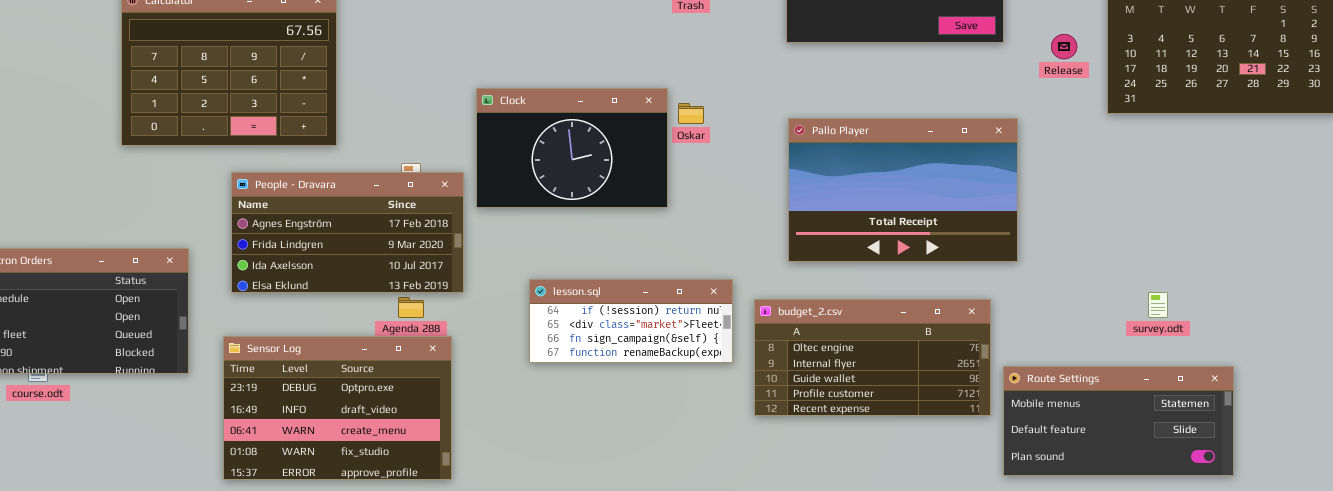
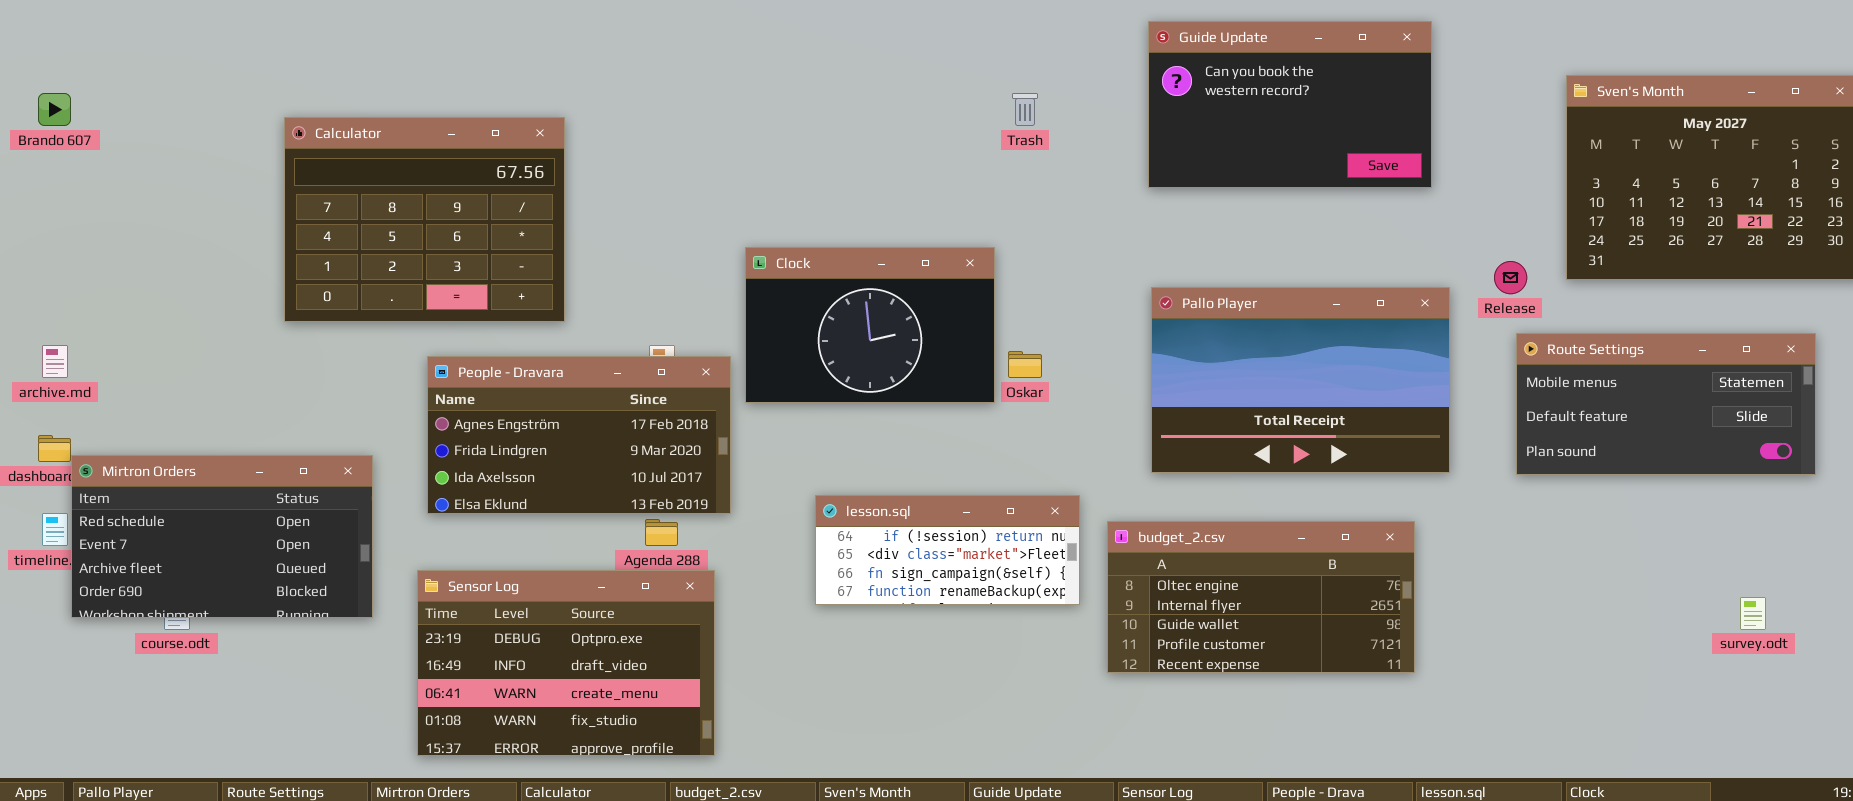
Release: [1051,34,1077,59] -> [1494,261,1527,294], moved
Oskar: [678,103,704,124] -> [1008,351,1042,378], moved
survey.odt: [1148,292,1168,318] -> [1740,597,1766,630], moved
Route Settings: [1003,366,1234,476] -> [1516,333,1816,475], moved

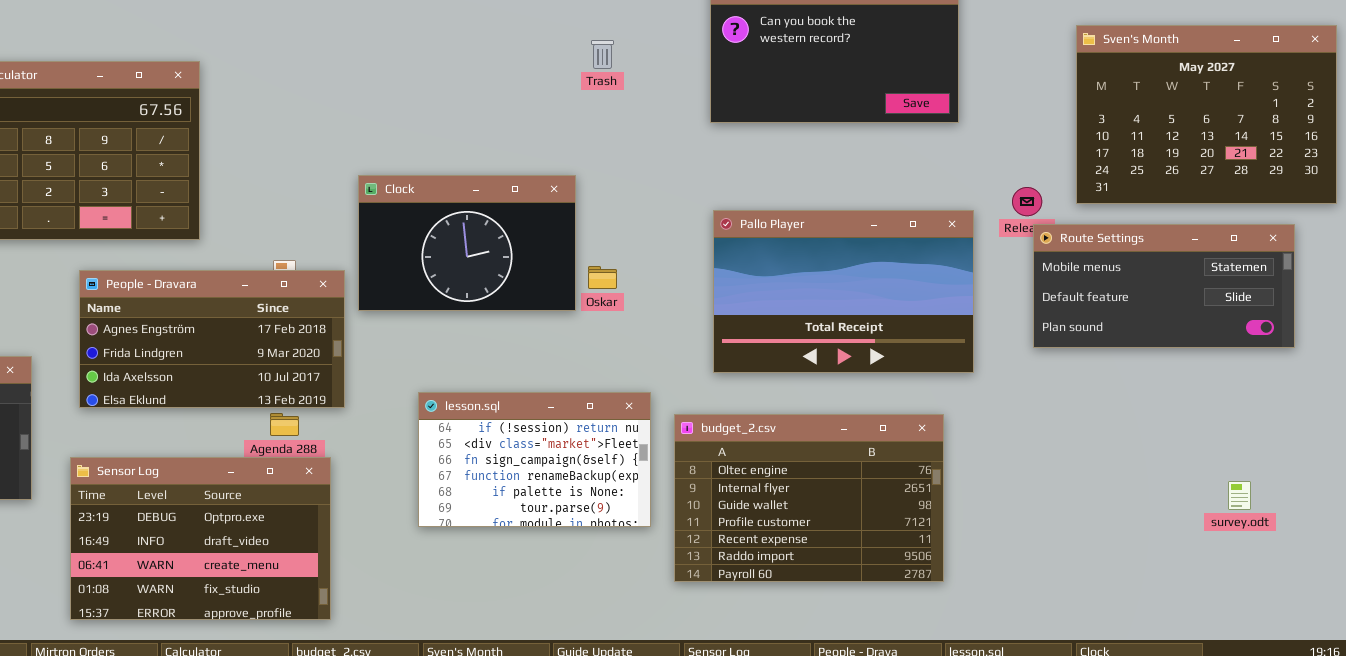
Route Settings: [1516,333,1816,475] -> [1033,224,1295,348], moved
lesson.sql: [815,495,1080,605] -> [418,392,651,527], resized
budget_2.csv: [1107,521,1415,673] -> [674,414,944,582], resized

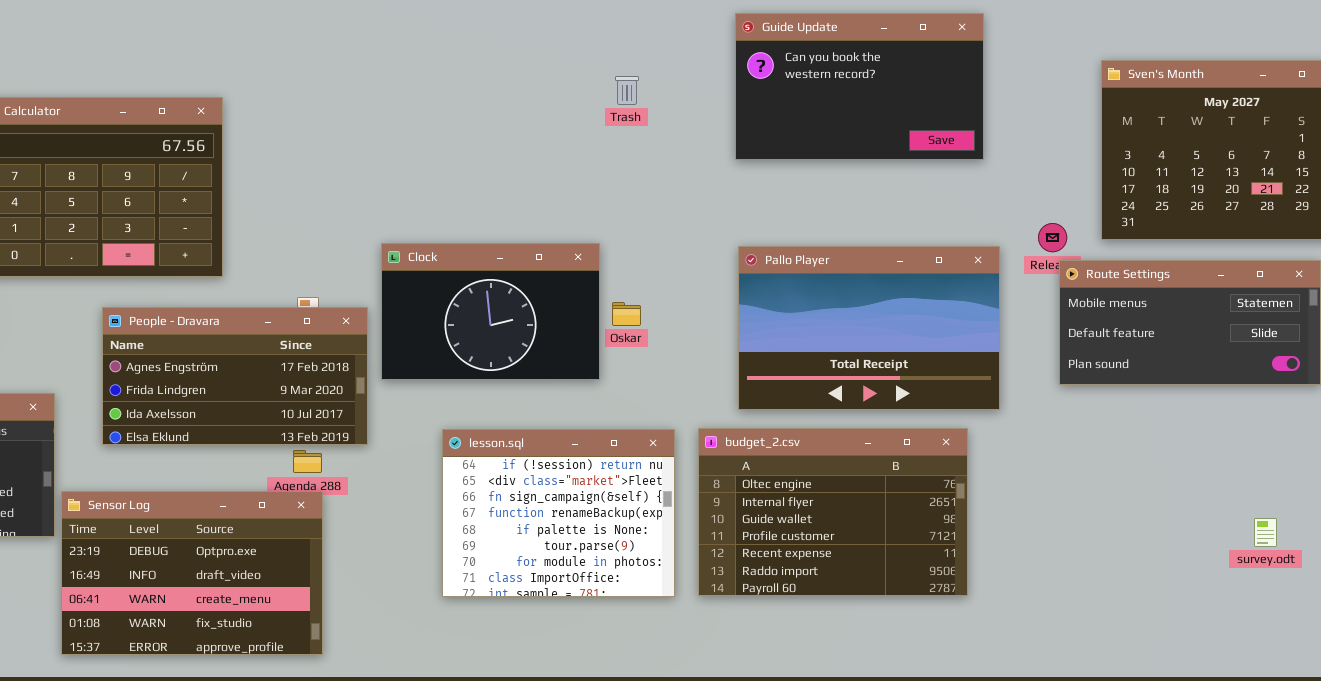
Clock: [358,175,576,311] -> [381,243,600,380], moved
lesson.sql: [418,392,651,527] -> [442,429,675,597], resized
budget_2.csv: [674,414,944,582] -> [698,428,968,596], moved
Sensor Log: [70,457,331,620] -> [61,491,323,655], moved

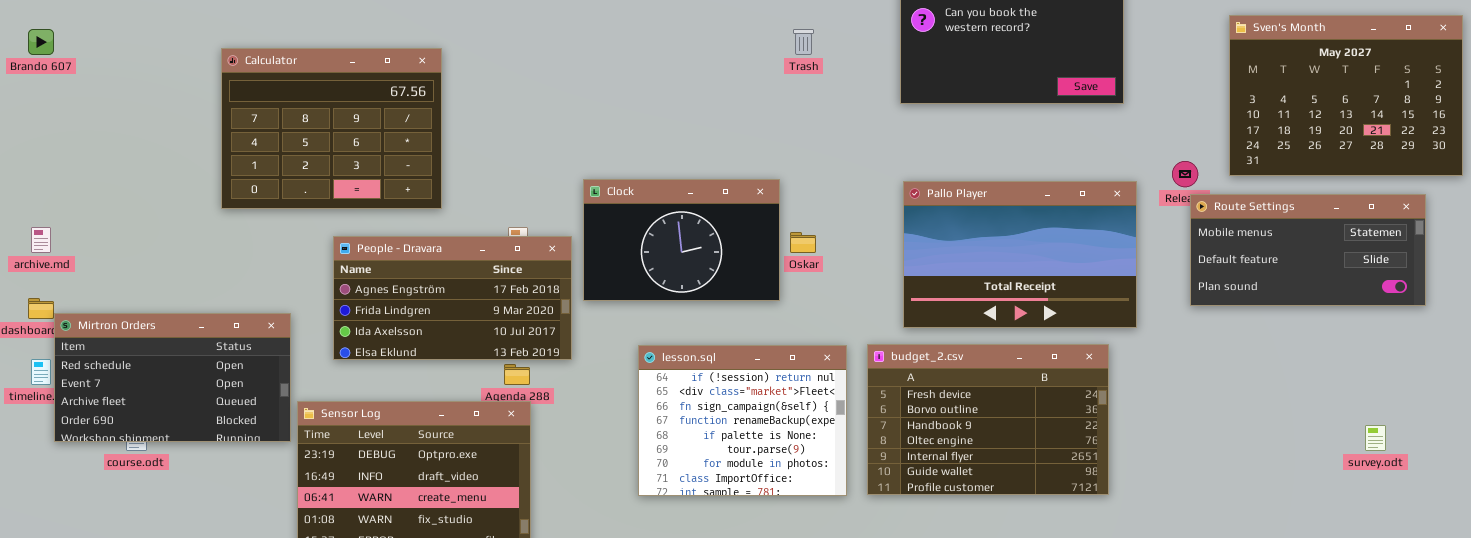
budget_2.csv: [698,428,968,596] -> [867,344,1109,495], scrolled up 3 rows

